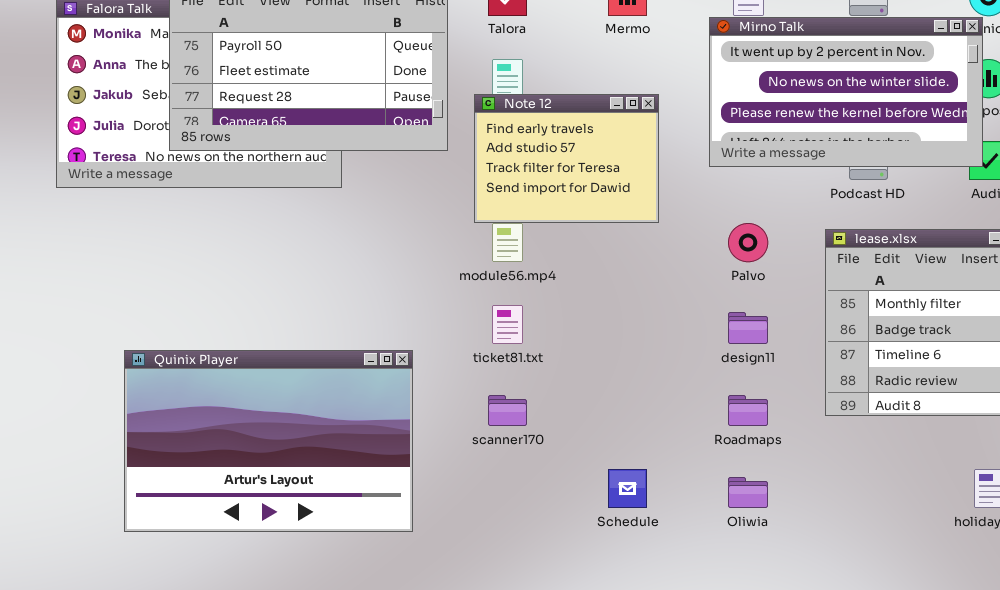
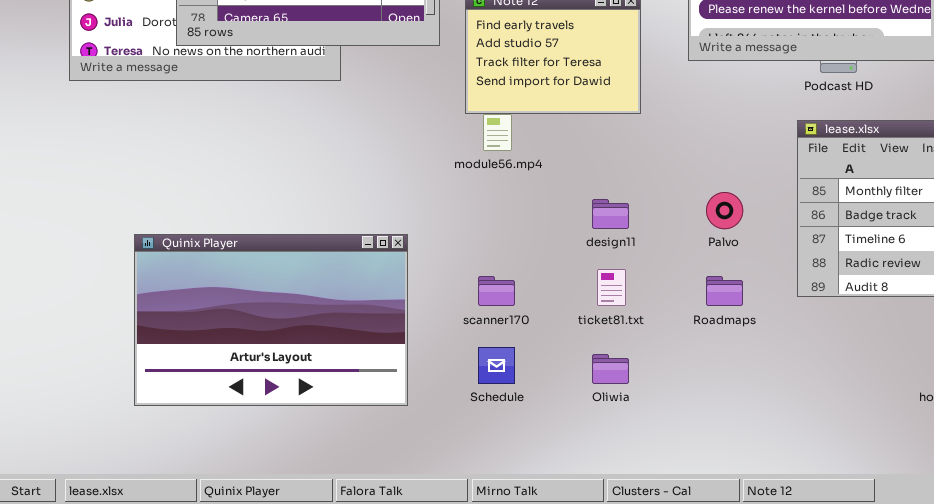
Palvo: [728,223,768,262] -> [706,192,743,229], moved
ticket81.txt: [492,305,523,344] -> [597,269,626,306], moved
design11: [728,312,768,344] -> [592,199,629,229], moved
Schedule: [608,469,647,508] -> [478,347,515,384], moved
Oliwia: [728,477,768,508] -> [592,354,629,384], moved

